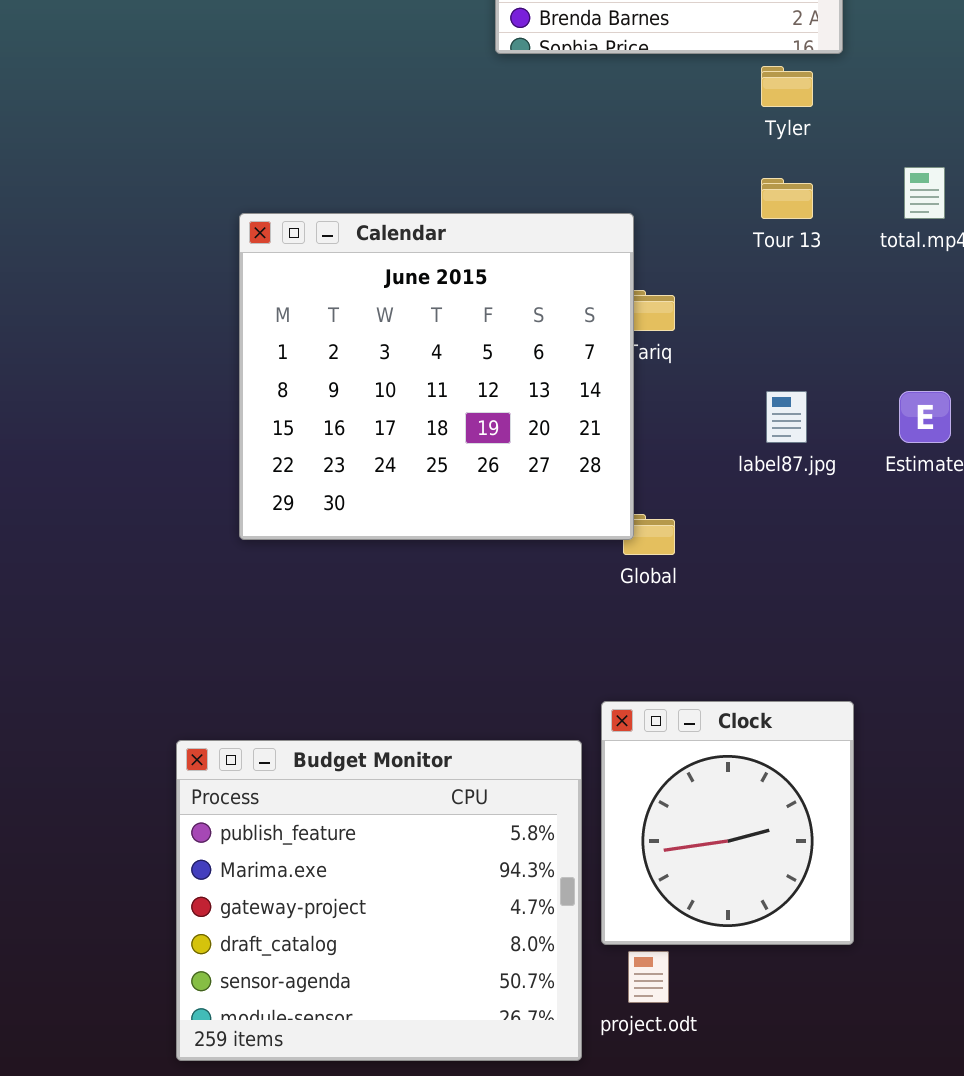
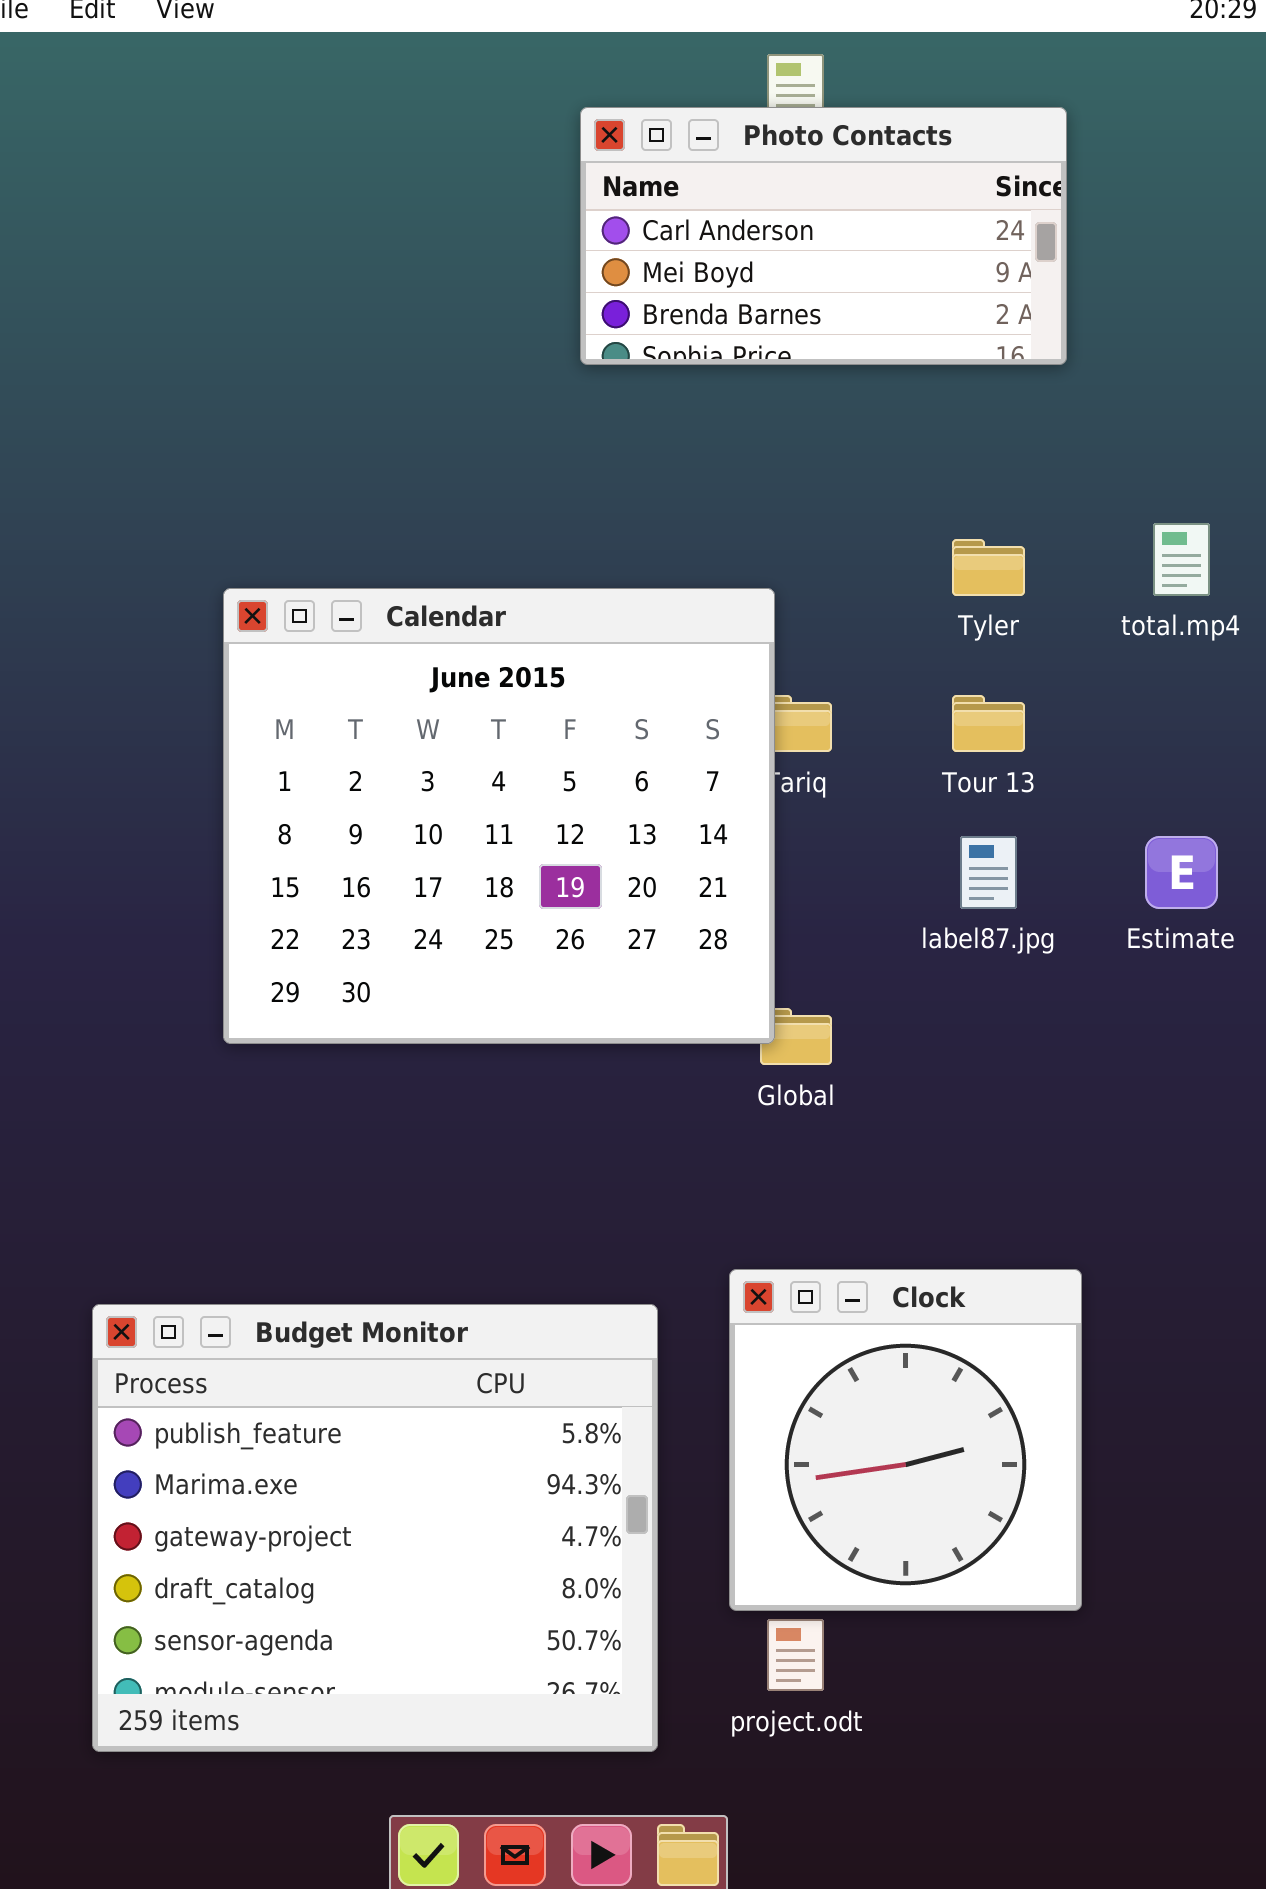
Tyler: [761,66,813,107] -> [952,539,1025,596], moved
Tour 13: [761,178,813,219] -> [952,695,1025,752], moved
Budget Monitor: [176,740,582,1061] -> [92,1304,658,1752], moved

